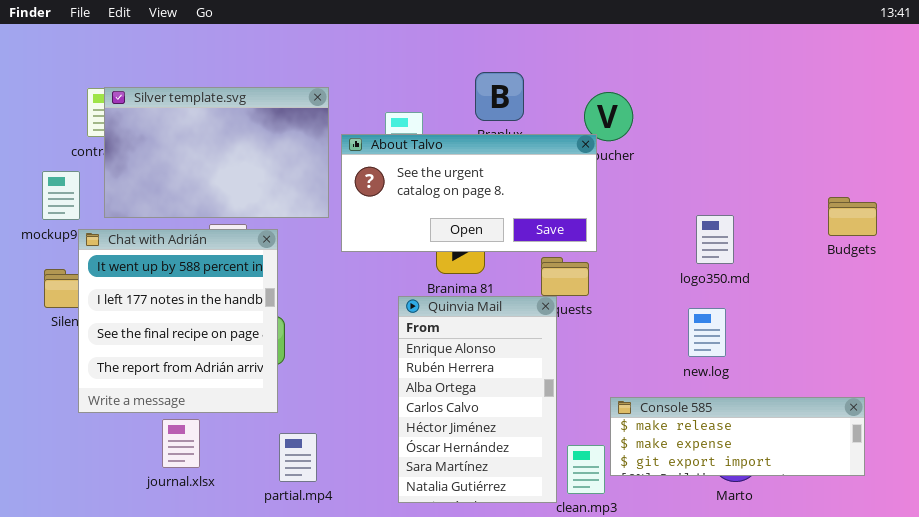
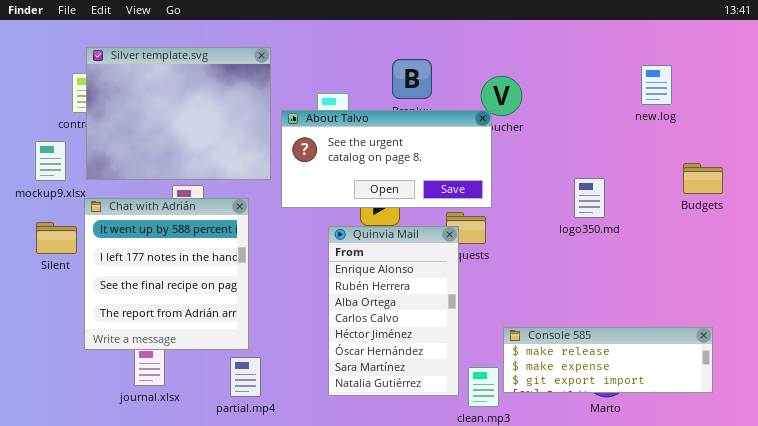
Silver template.svg: [104,87,329,218] -> [86,47,271,180], resized
Chat with Adrián: [78,229,278,413] -> [84,198,249,350], moved
Quinvia Mail: [398,296,557,503] -> [328,226,459,396], moved
new.log: [688,308,726,357] -> [641,65,672,105], moved

